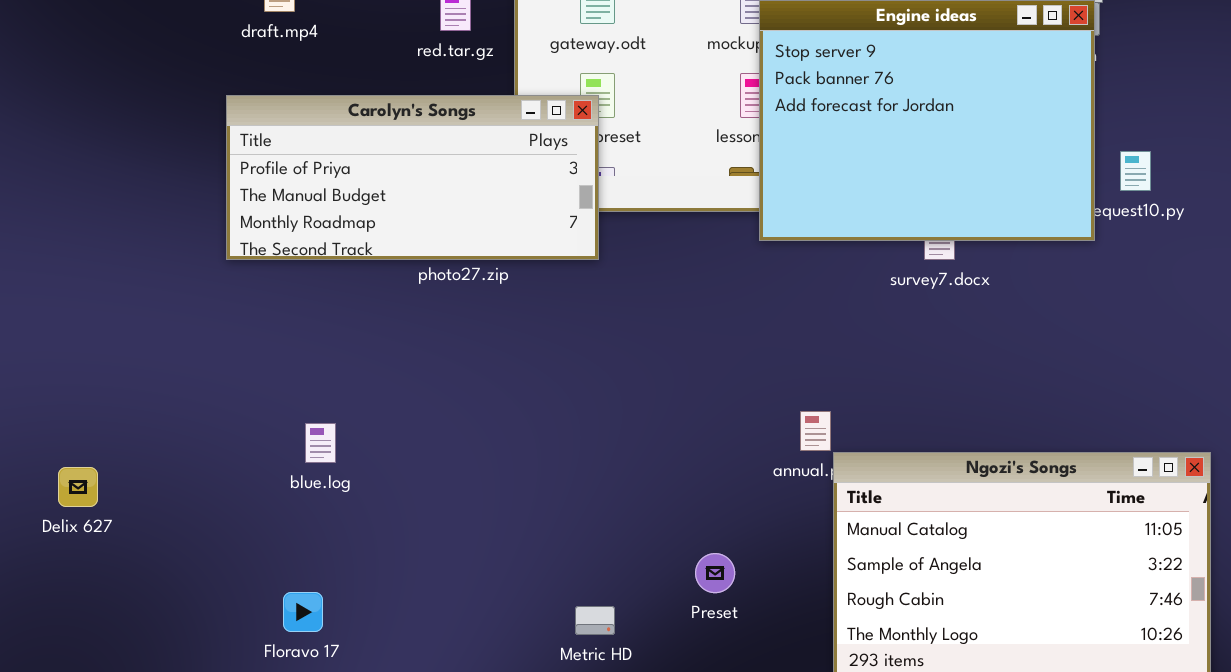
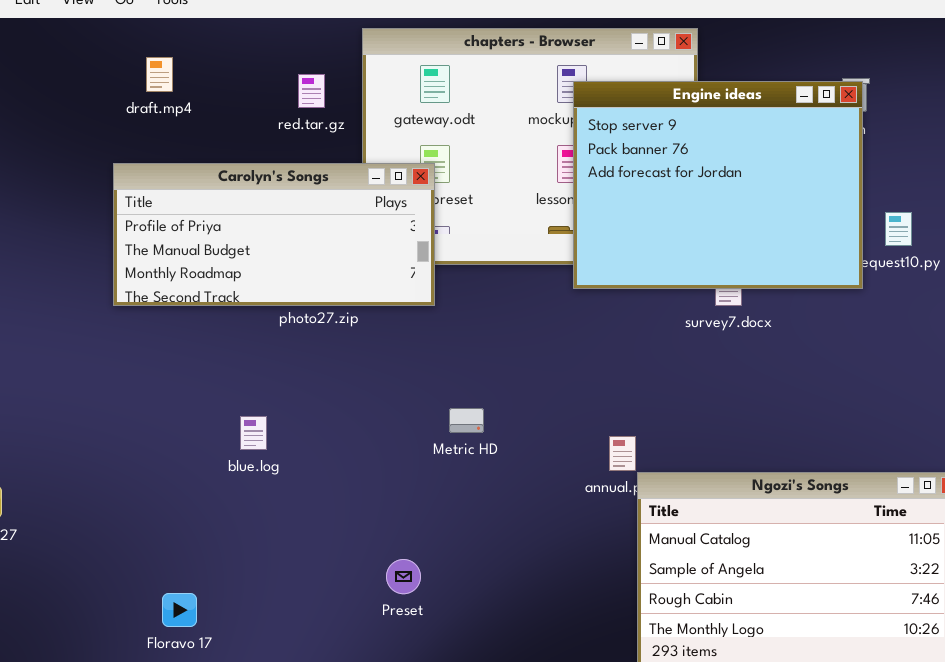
blue.log: [305,423,336,463] -> [240,416,267,450], moved
Preset: [695,553,735,593] -> [386,559,421,594], moved
Metric HD: [575,606,615,635] -> [449,408,484,433], moved

